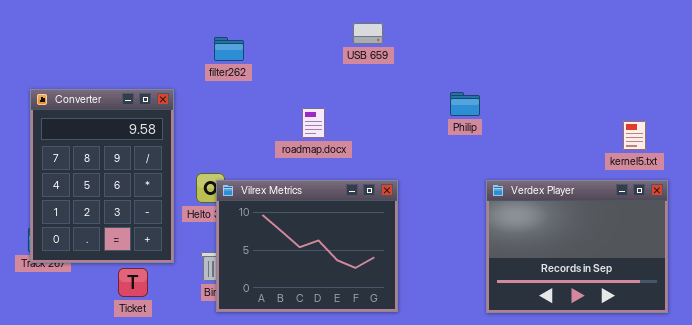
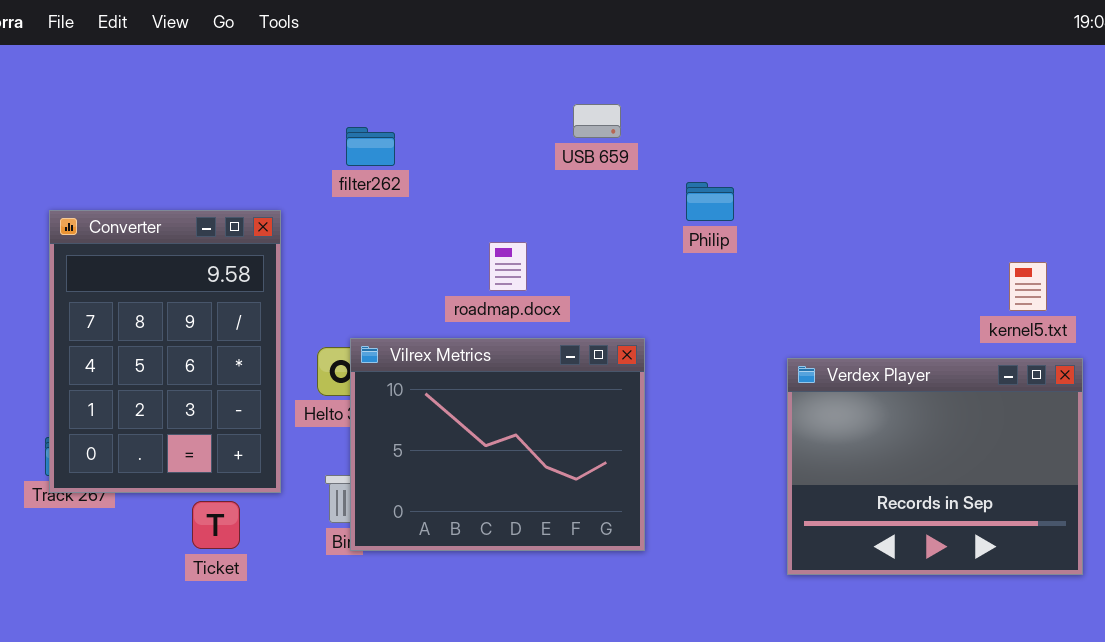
Philip: [450,92,480,116] -> [686,182,734,221], moved
Vilrex Metrics: [216,180,398,312] -> [350,338,645,551], moved

